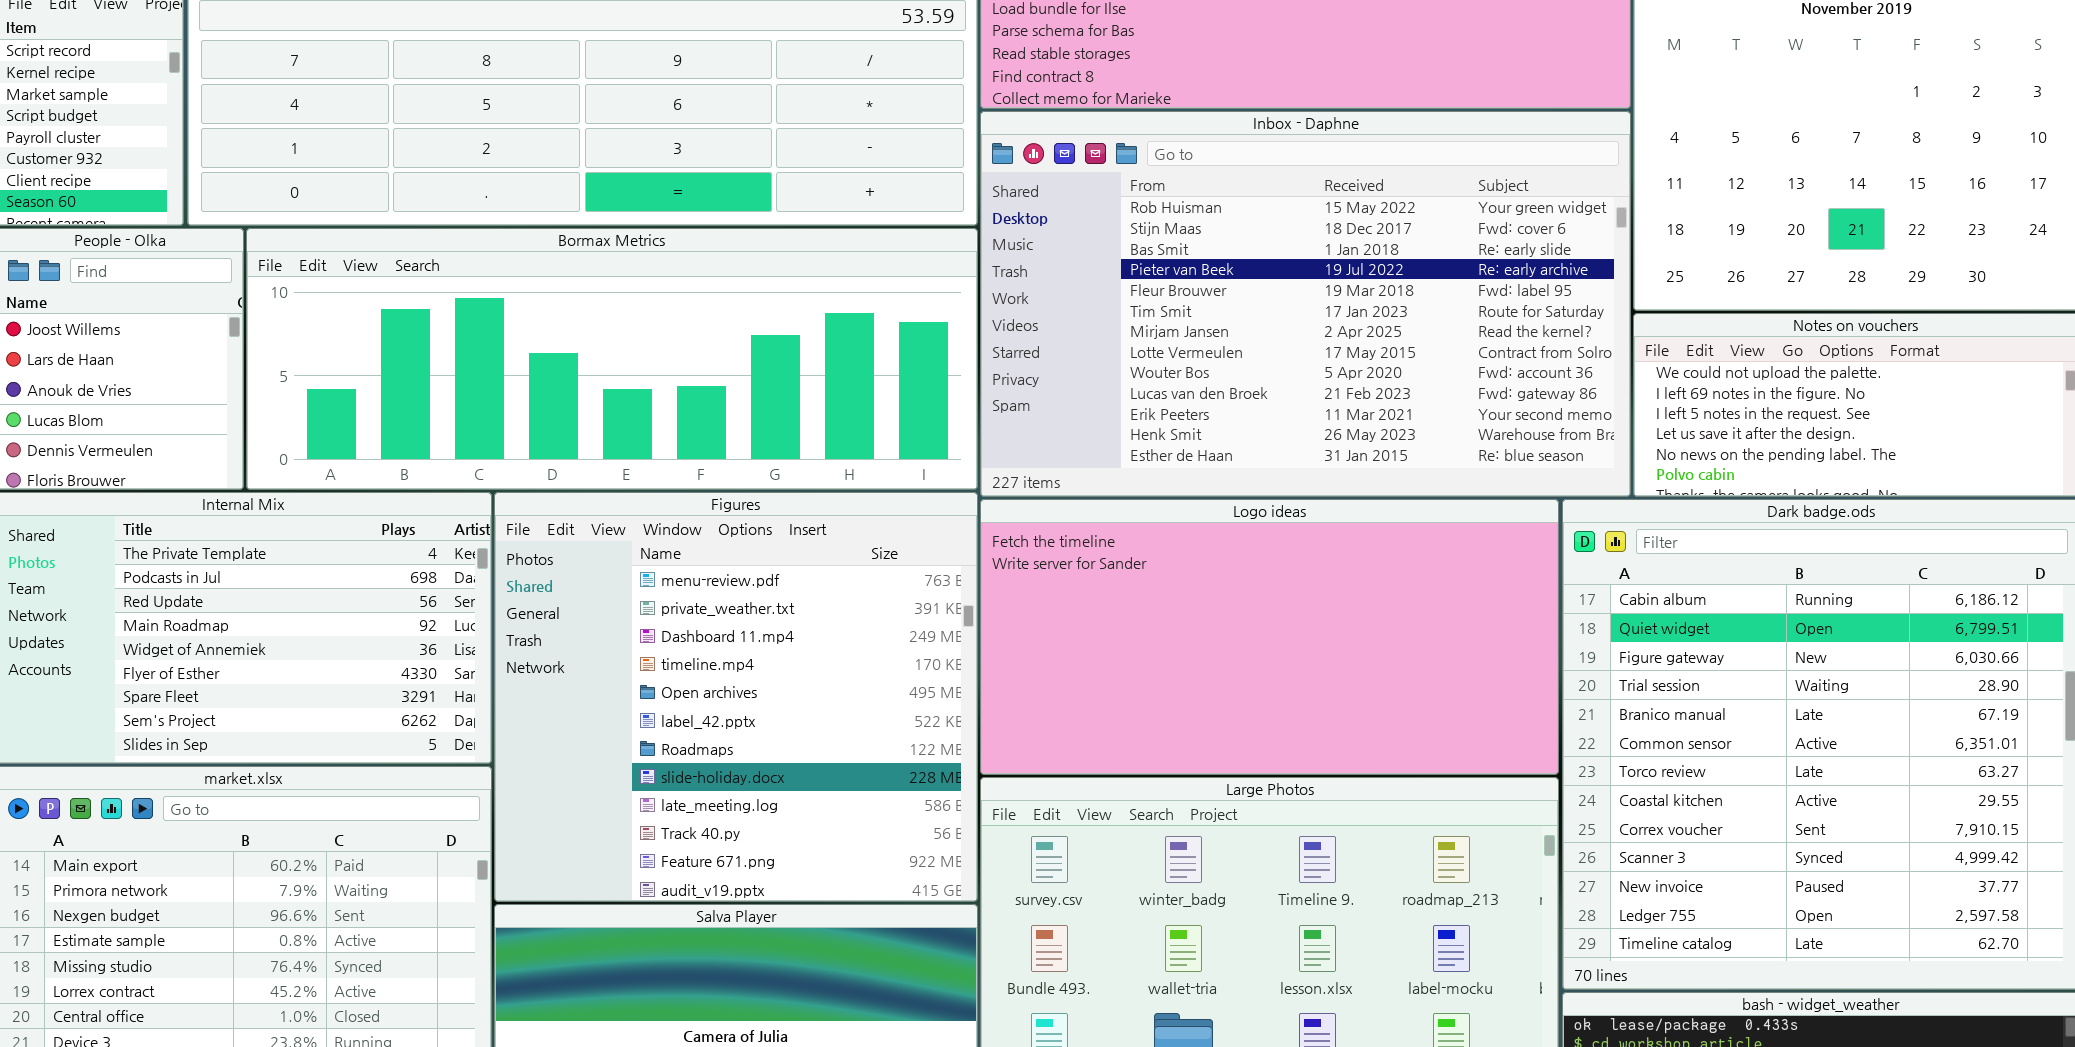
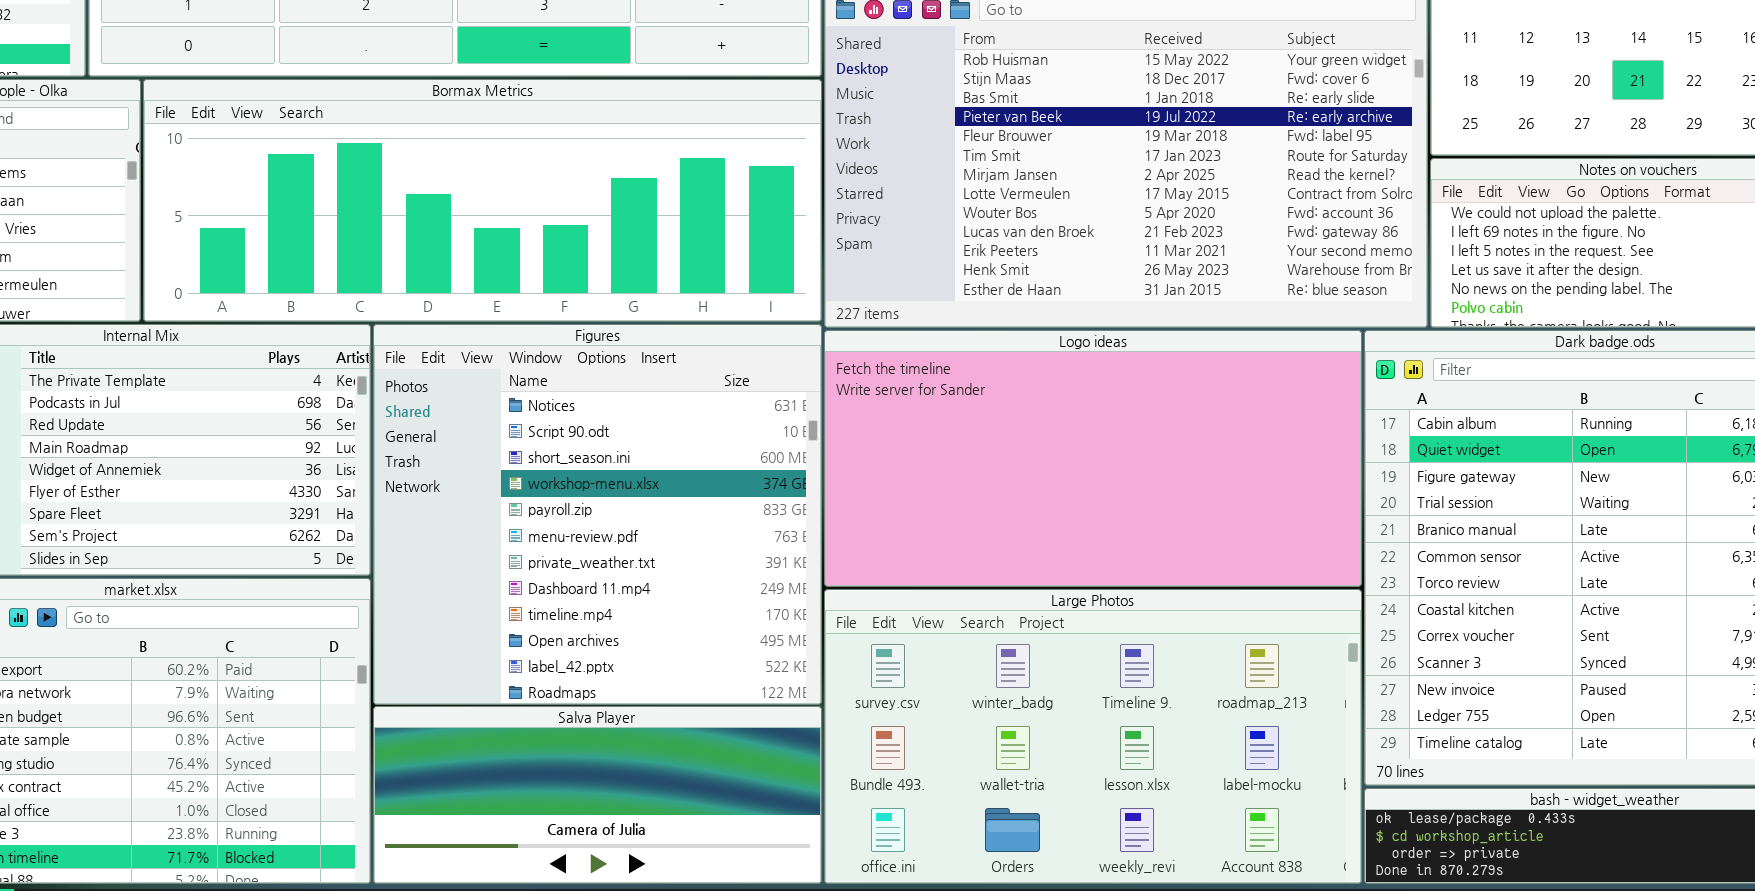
Figures: [494,492,978,902] -> [373,324,822,705], scrolled up 5 rows

